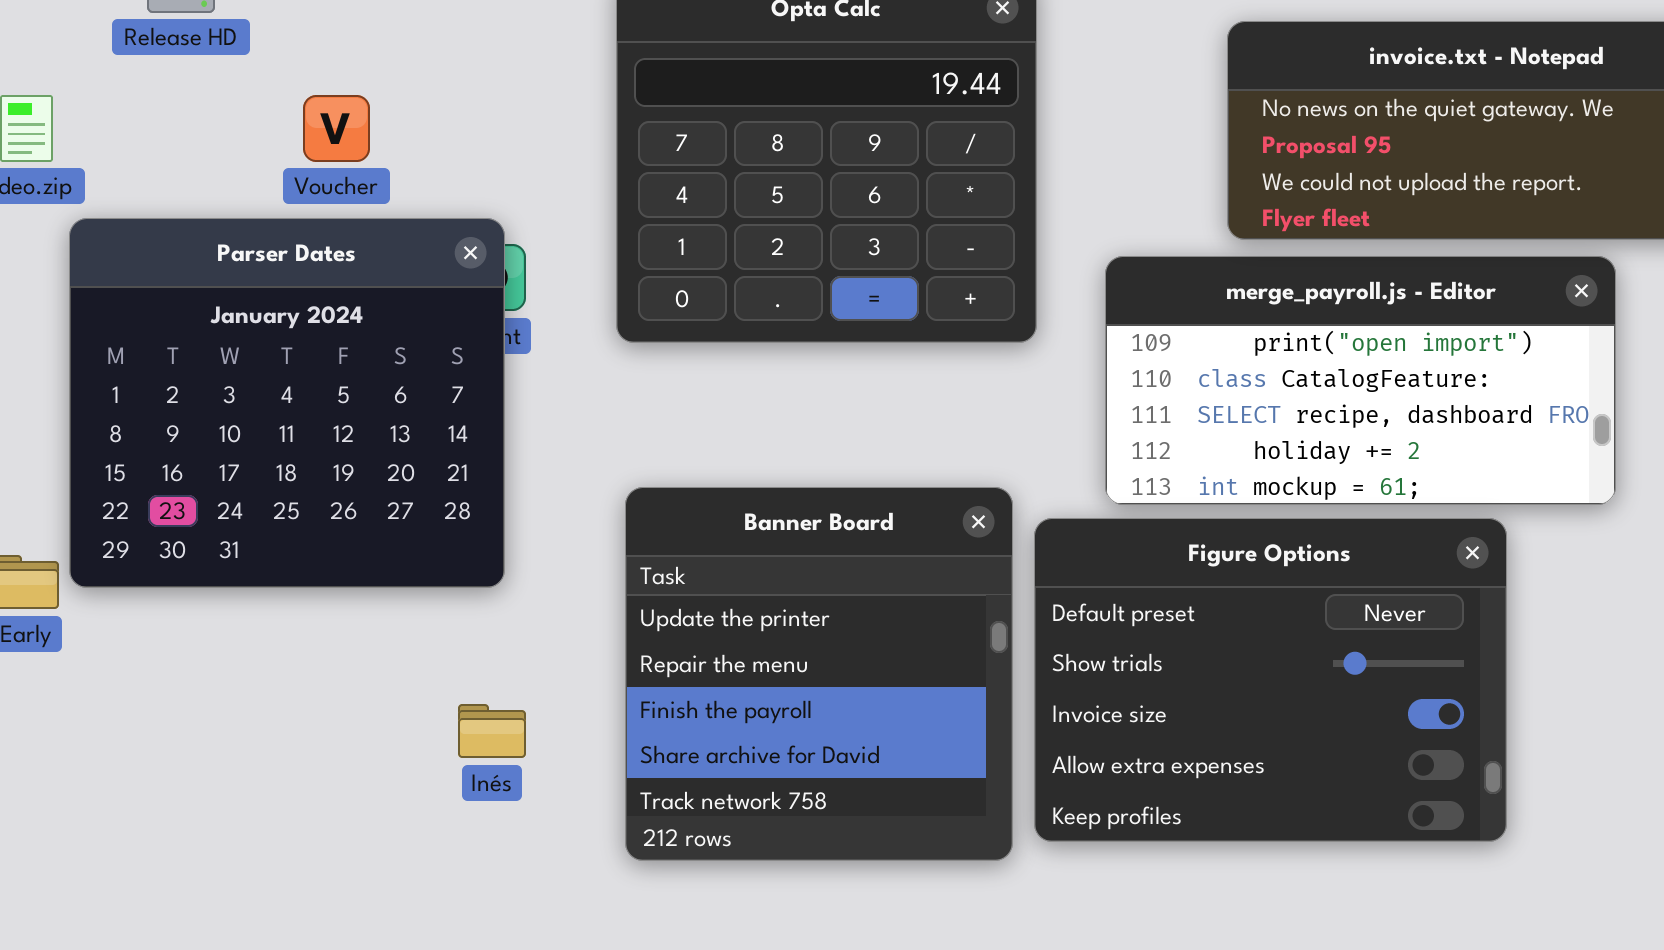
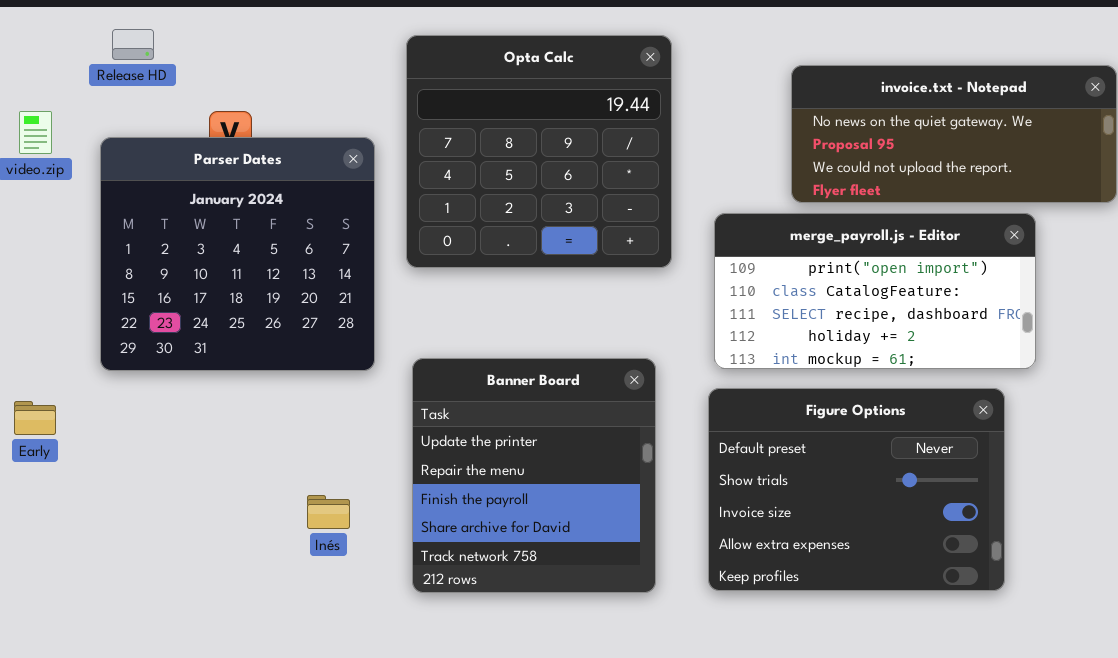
Parser Dates: [69,218,505,588] -> [100,137,375,371], moved
Figure Options: [1034,518,1507,842] -> [708,388,1005,591], moved

